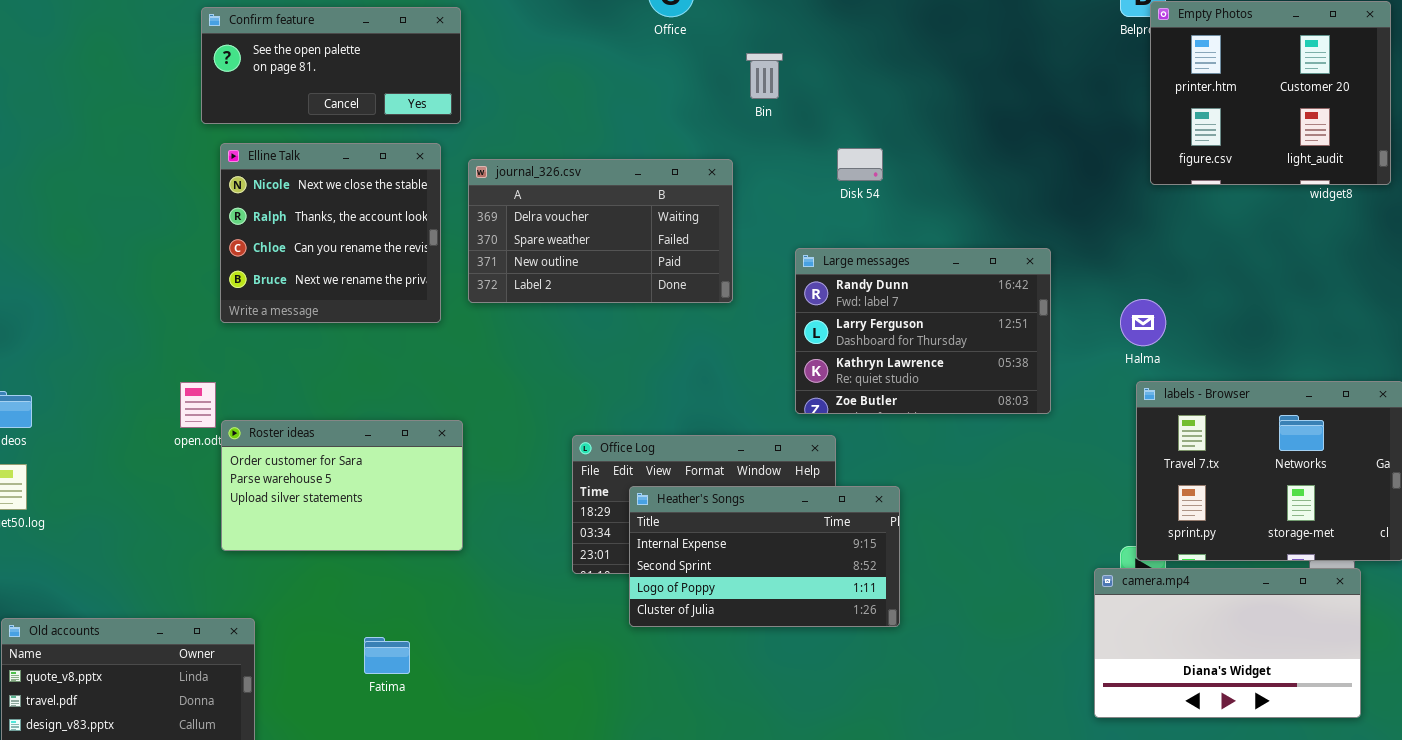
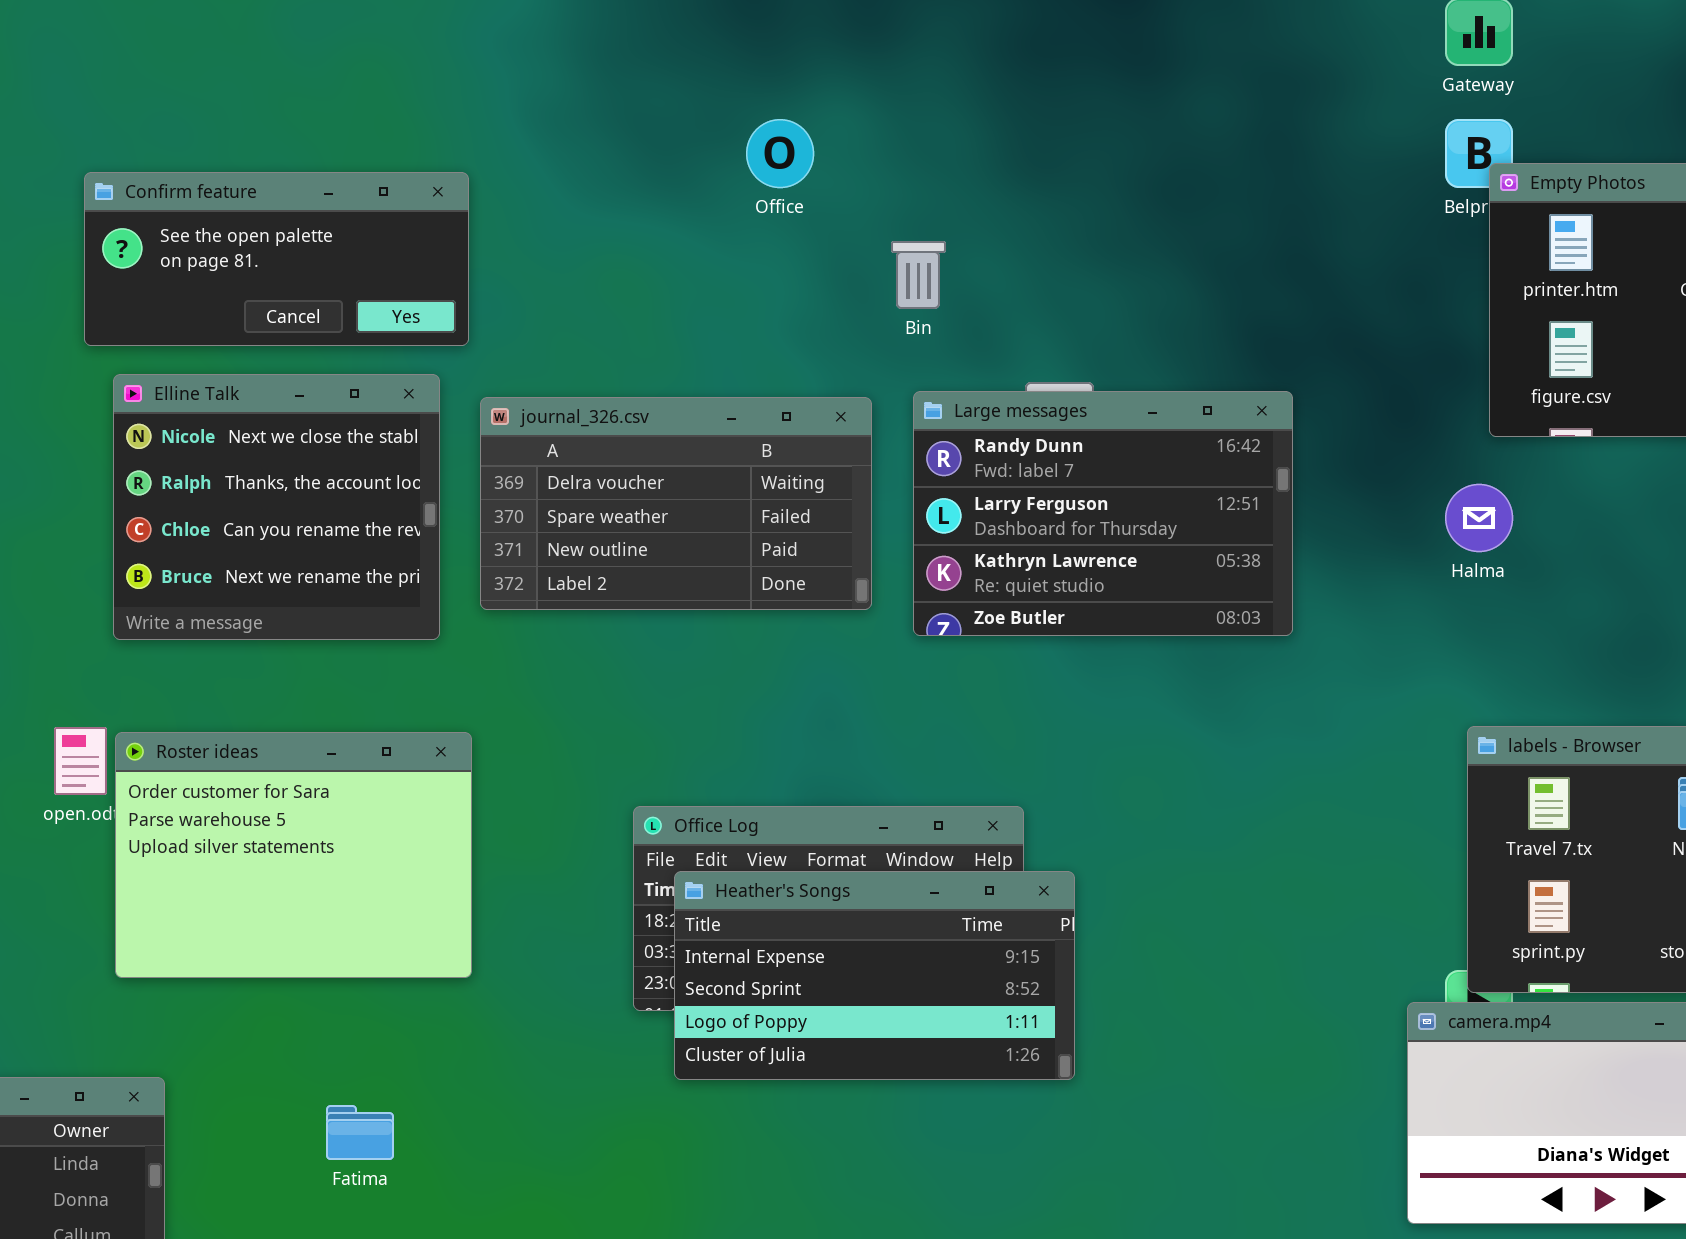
Large messages: [795,248,1051,414] -> [913,391,1293,636], moved
Halma: [1120,299,1166,346] -> [1445,484,1513,552], moved
Roster ideas: [221,420,463,551] -> [115,732,472,978], resized
Heather's Songs: [629,486,900,627] -> [674,871,1075,1080], moved

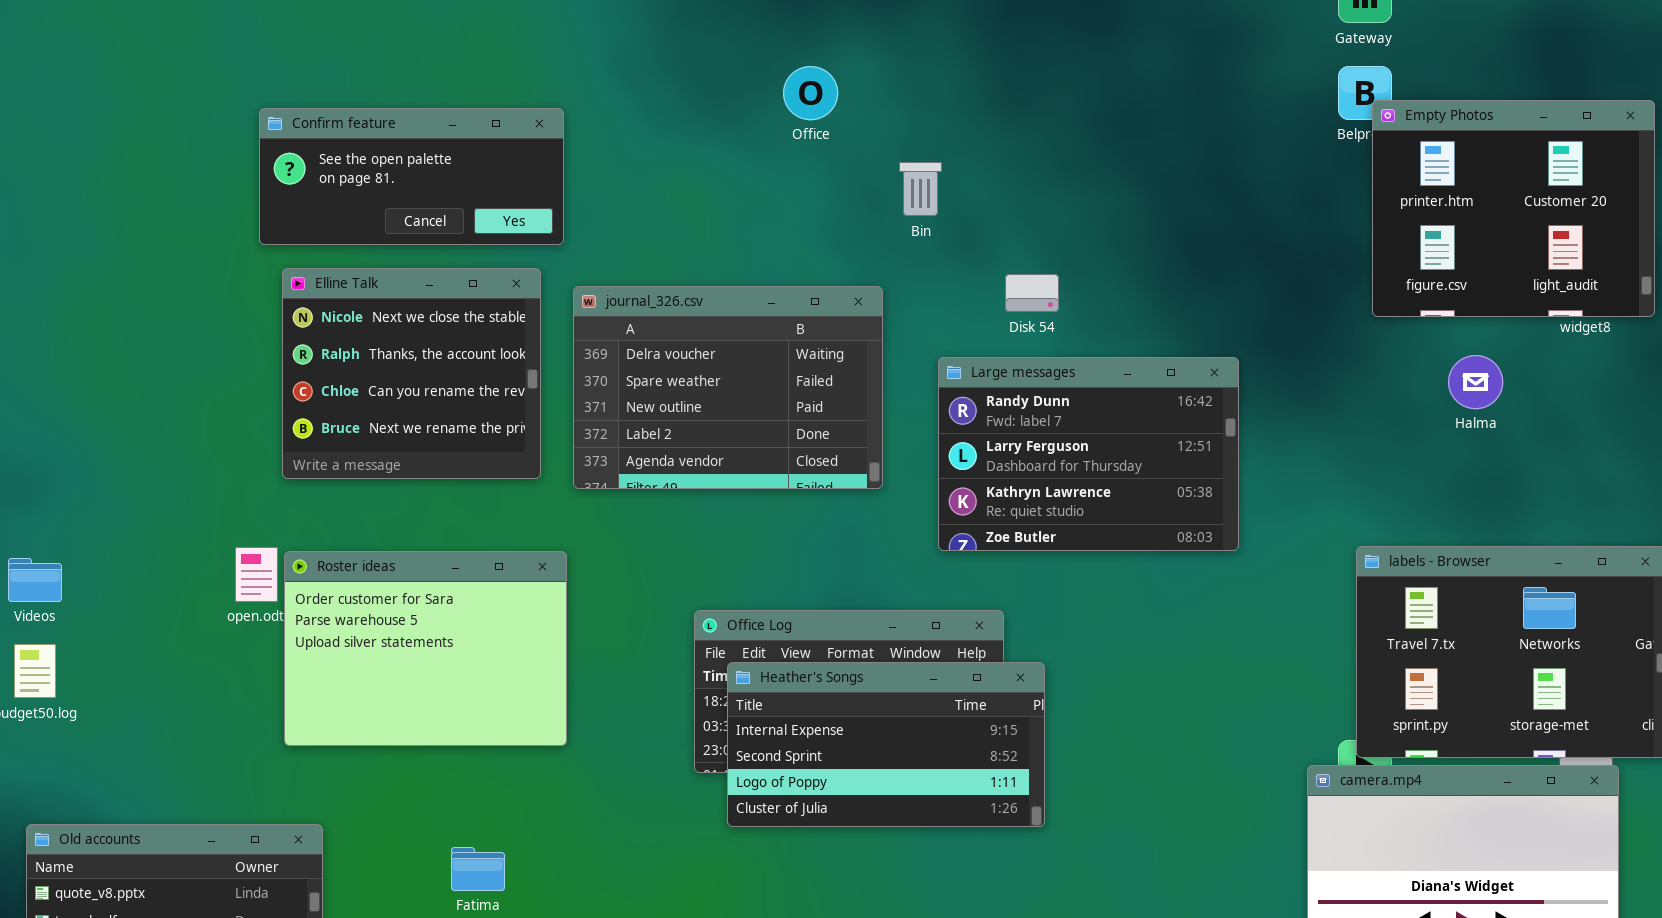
Large messages: [913,391,1293,636] -> [938,357,1239,551], moved
journal_326.csv: [480,397,872,610] -> [573,286,883,489], resized
Halma: [1445,484,1513,552] -> [1448,355,1503,409], moved

